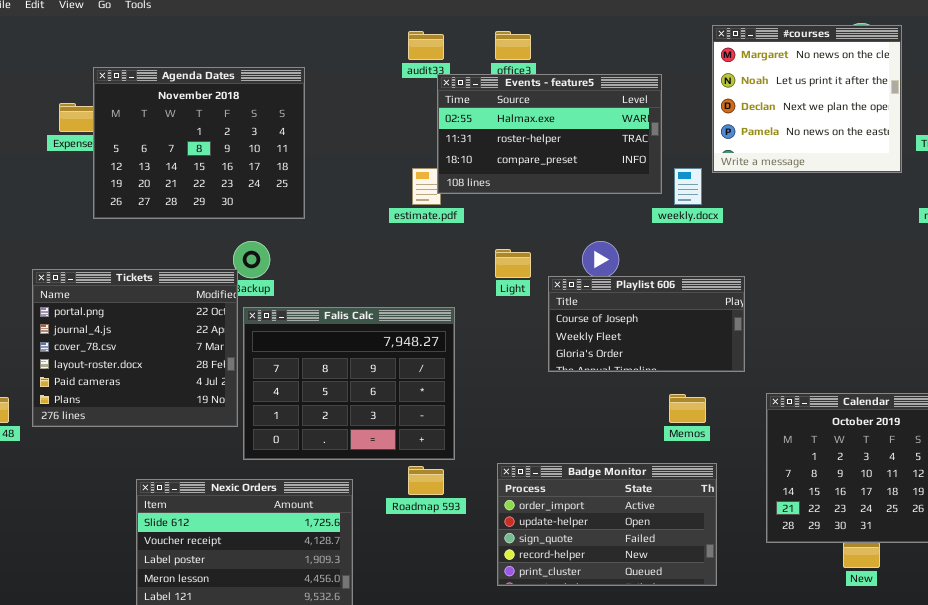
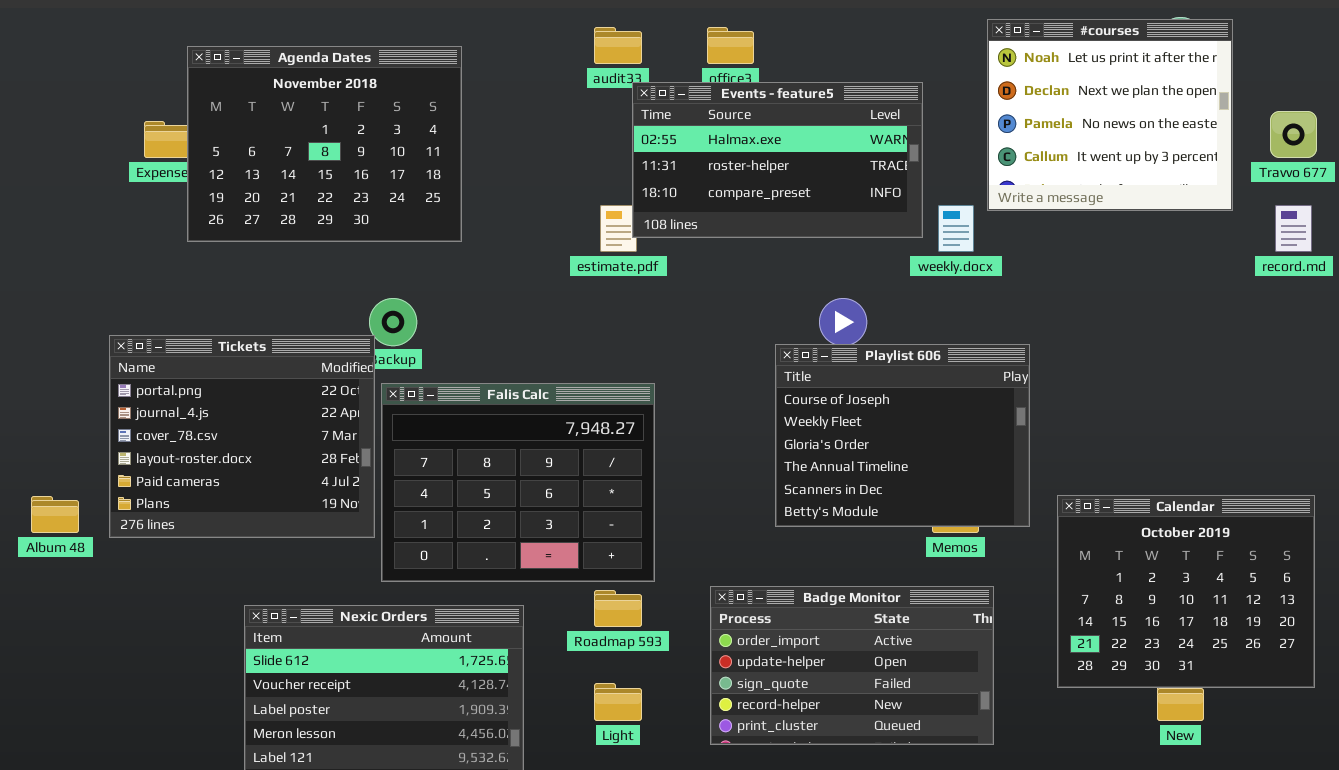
#courses: [712,25,902,173] -> [987,19,1233,211], scrolled down 1 row
Agenda Dates: [93,67,305,219] -> [187,46,462,242], moved
Light: [495,249,531,278] -> [594,683,642,721], moved
Playlist 606: [548,276,745,372] -> [775,344,1030,527], resized

